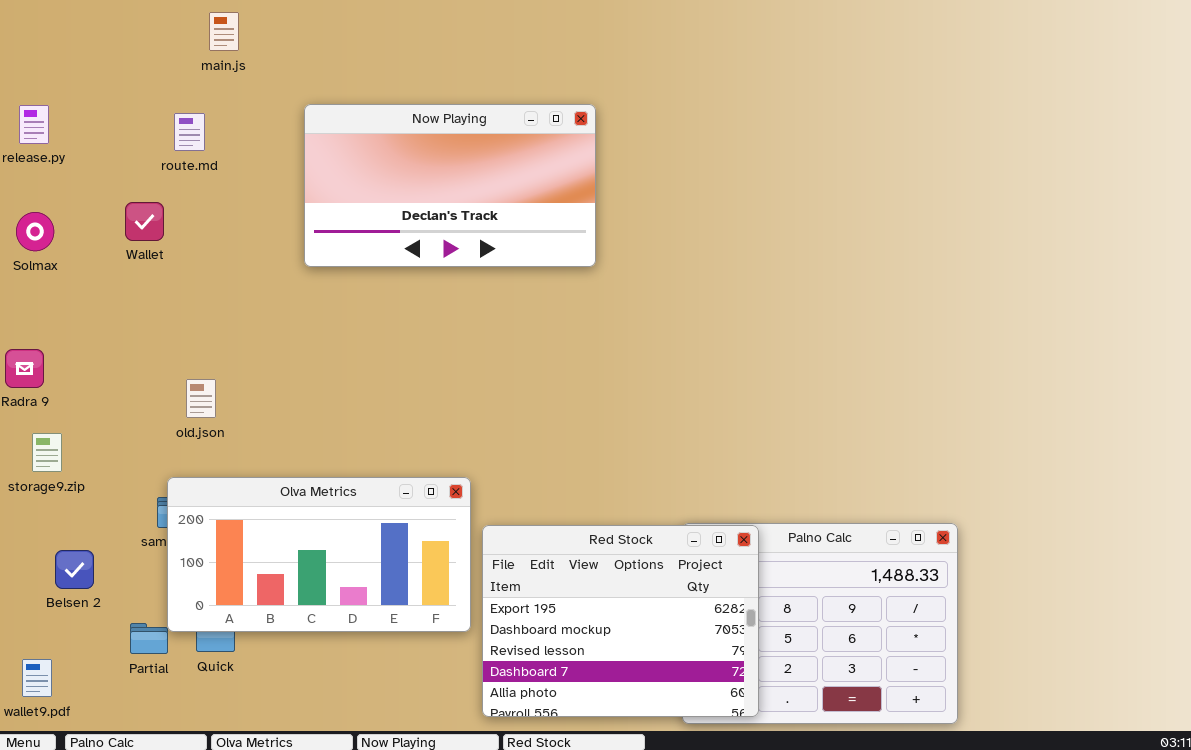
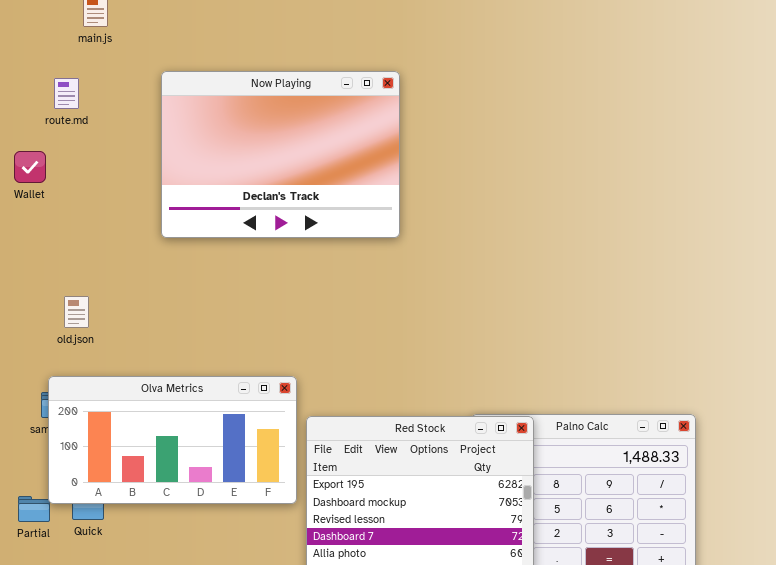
Now Playing: [304,104,596,267] -> [161,71,400,238], resized

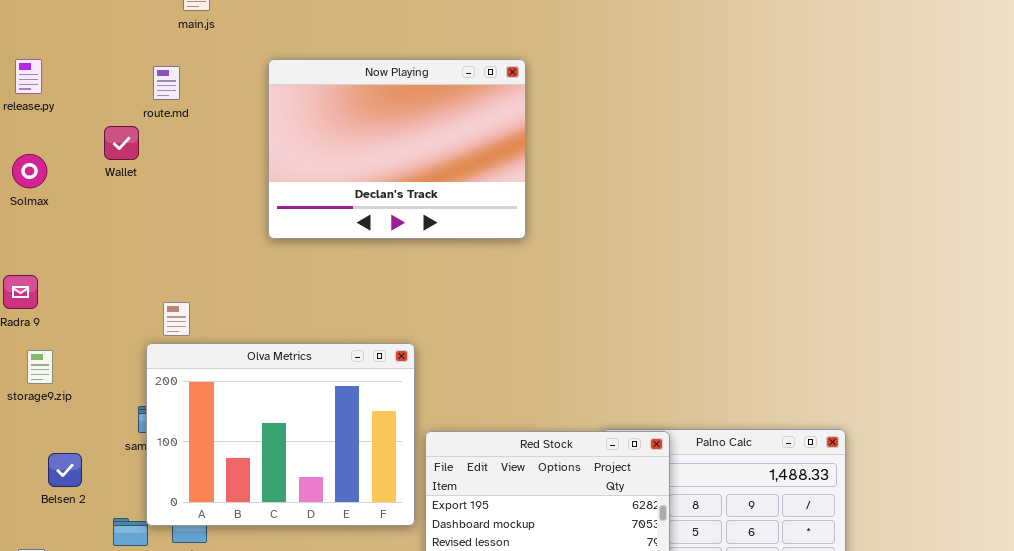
Wallet: [14,151,46,183] -> [104,126,139,160], moved
Olva Metrics: [48,376,297,504] -> [146,343,415,526], resized

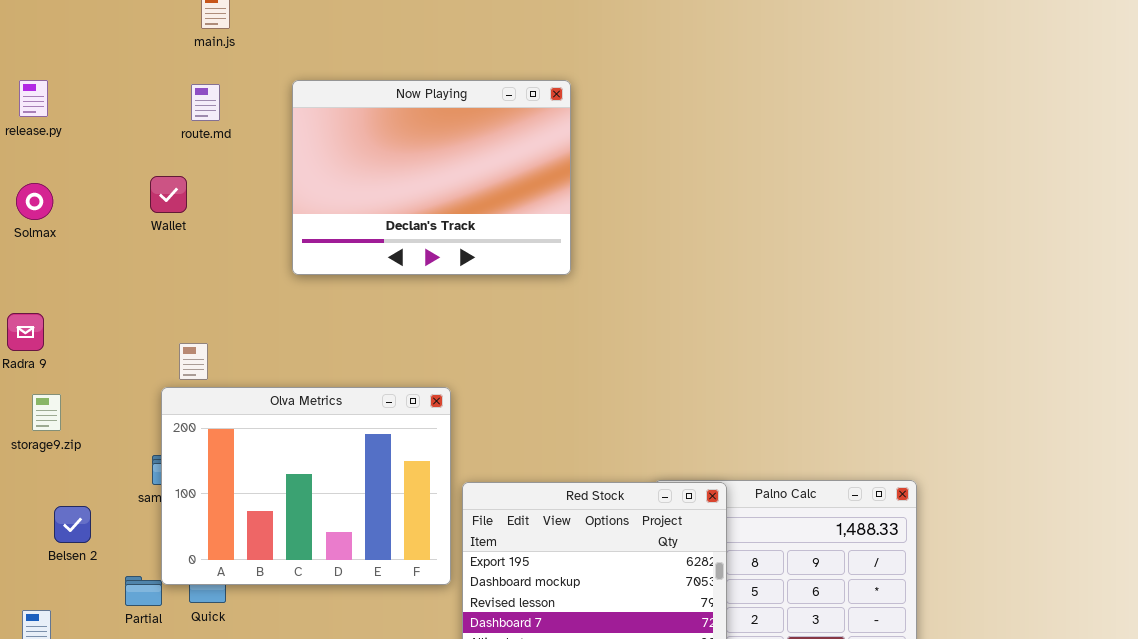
route.md: [153,66,180,100] -> [191,84,220,121], moved
Wallet: [104,126,139,160] -> [150,176,187,213], moved

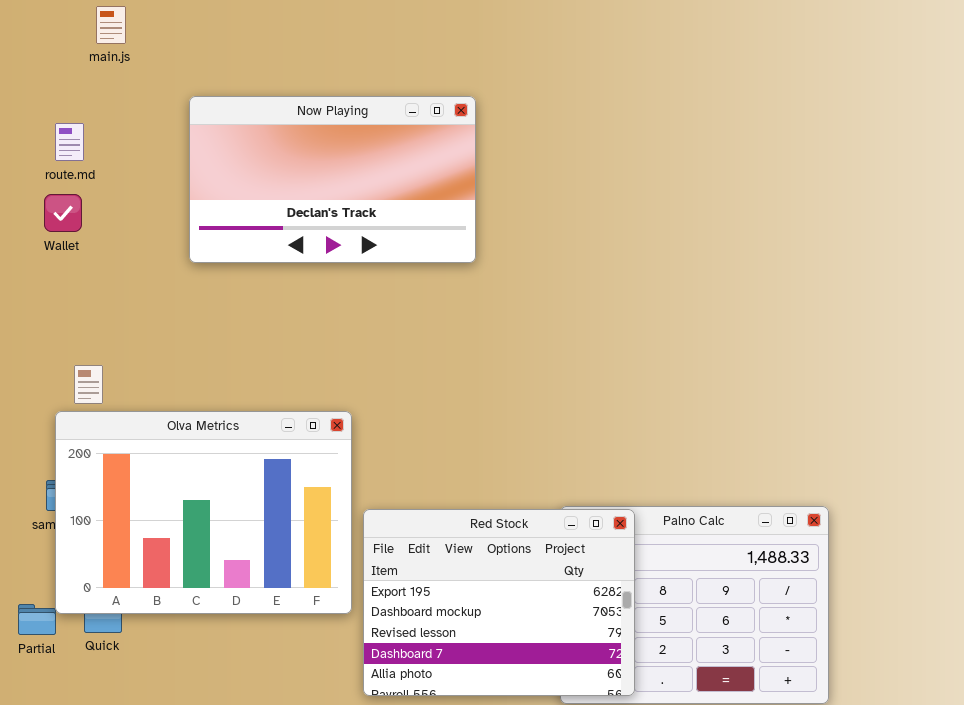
Now Playing: [292,80,571,275] -> [189,96,476,263], resized
route.md: [191,84,220,121] -> [55,123,84,161], moved

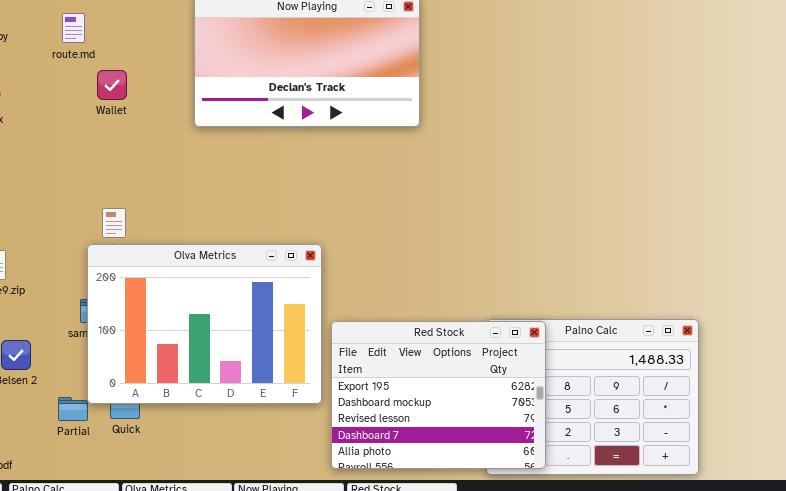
route.md: [55,123,84,161] -> [62,13,85,43], moved
Wallet: [44,194,82,232] -> [97,70,127,100], moved

